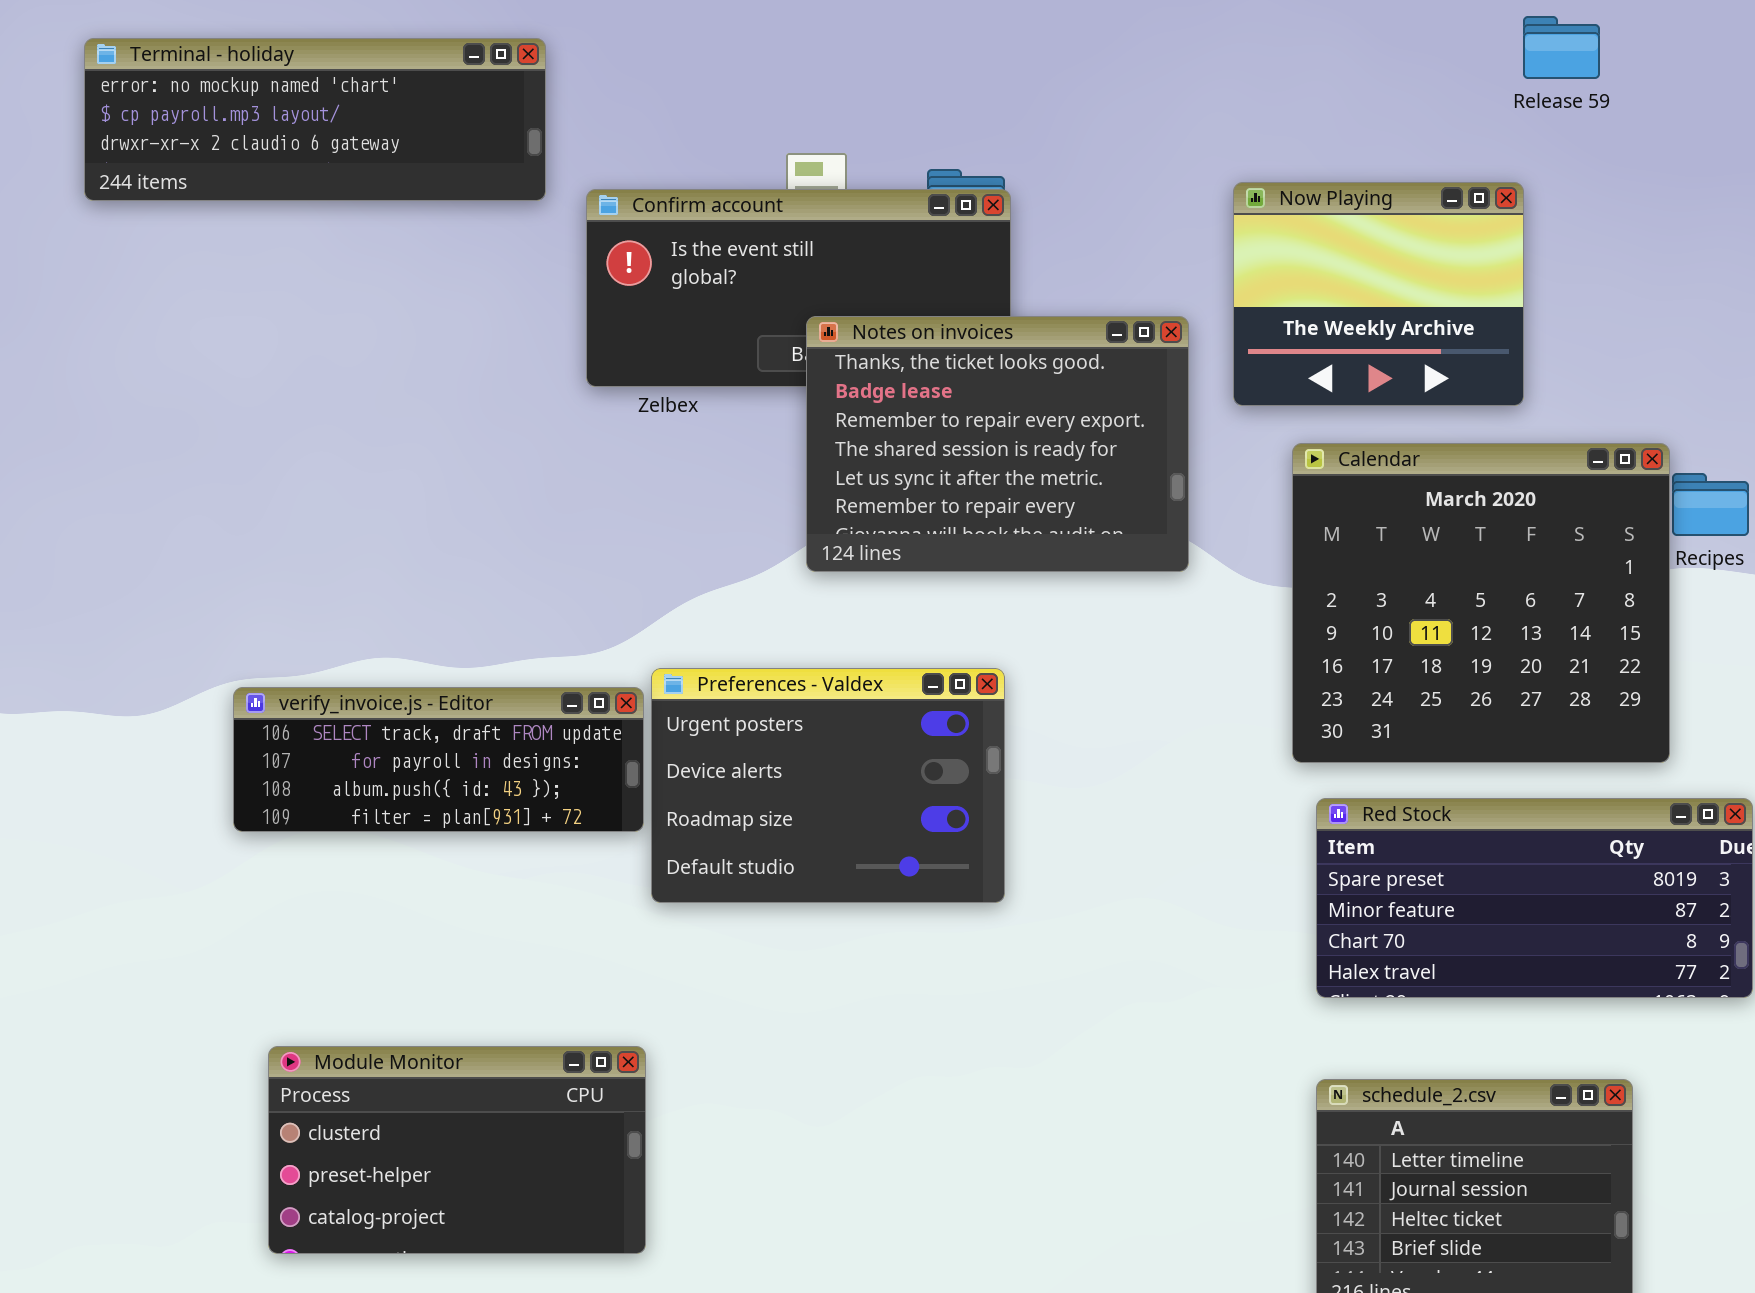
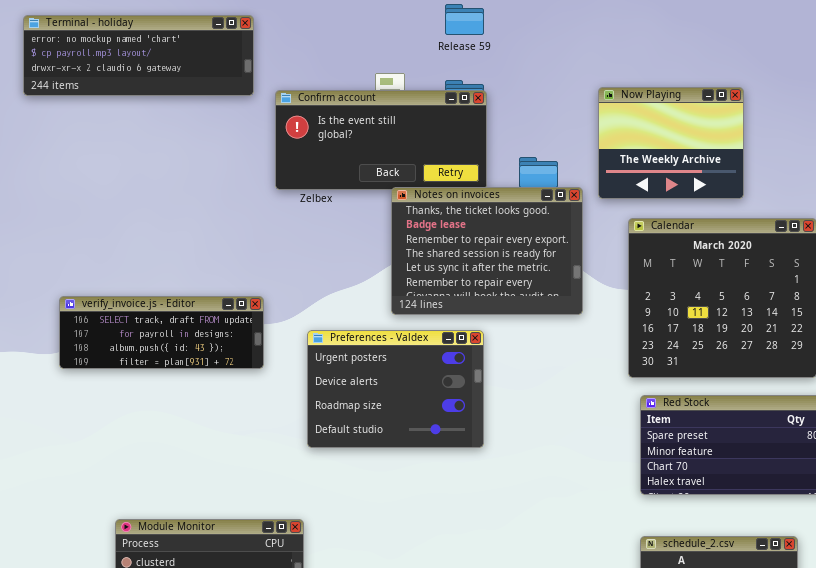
Release 59: [1523,16,1600,79] -> [445,4,484,35], moved
Notes on invoices: [806,316,1189,572] -> [391,187,583,315], moved
verify_invoice.js - Editor: [233,687,644,832] -> [59,296,264,369], moved

